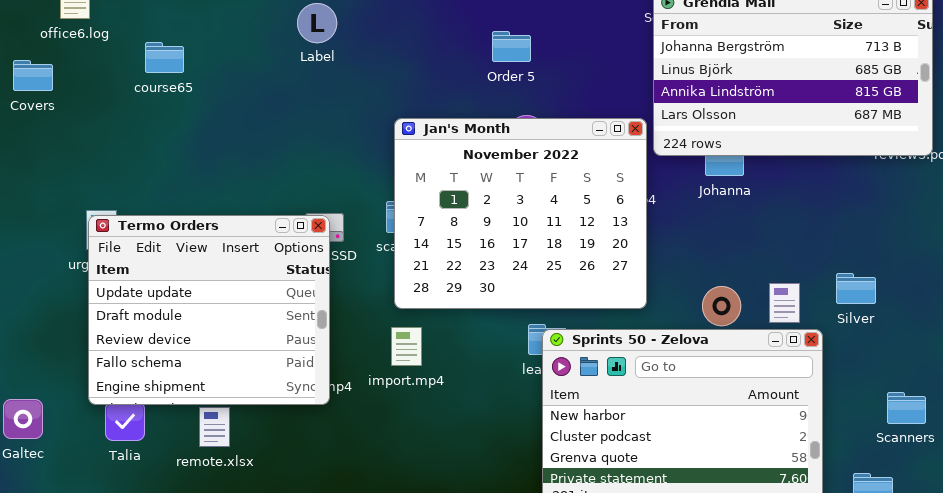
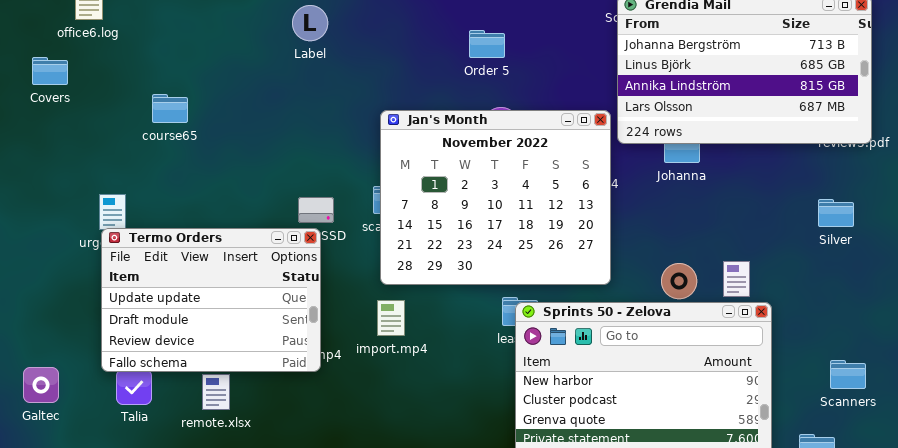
course65: [145,42,184,73] -> [152,94,188,123], moved
Termo Orders: [88,215,330,405] -> [101,228,321,372], resized
Silver: [836,273,876,304] -> [818,199,854,227], moved

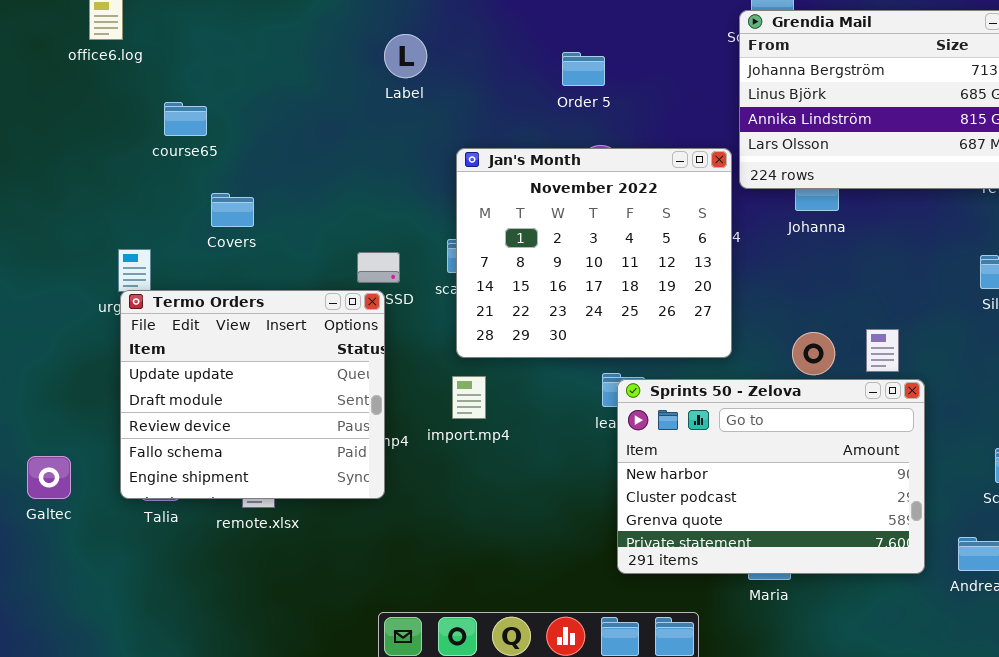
Label: [292,5,328,41] -> [384,34,427,78], moved
Covers: [32,57,68,85] -> [211,193,254,227], moved
course65: [152,94,188,123] -> [164,102,207,136], moved
Termo Orders: [101,228,321,372] -> [120,290,385,499], resized

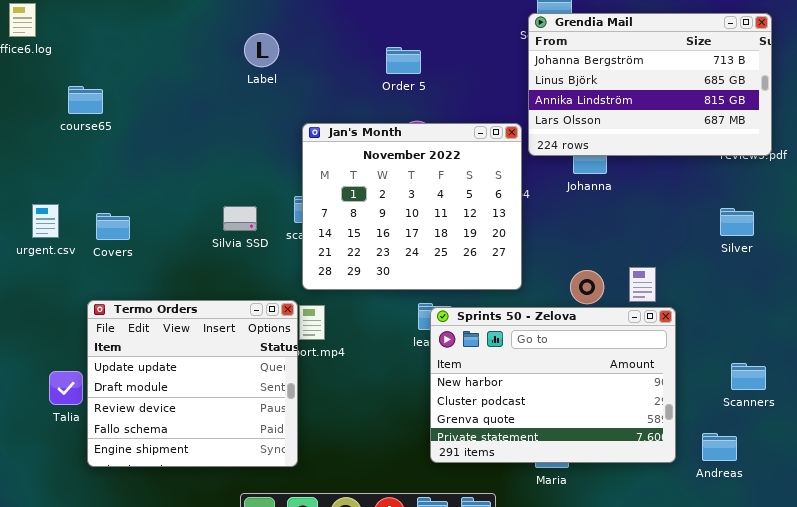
Covers: [211,193,254,227] -> [96,213,130,240], moved
Termo Orders: [120,290,385,499] -> [87,300,298,467], moved

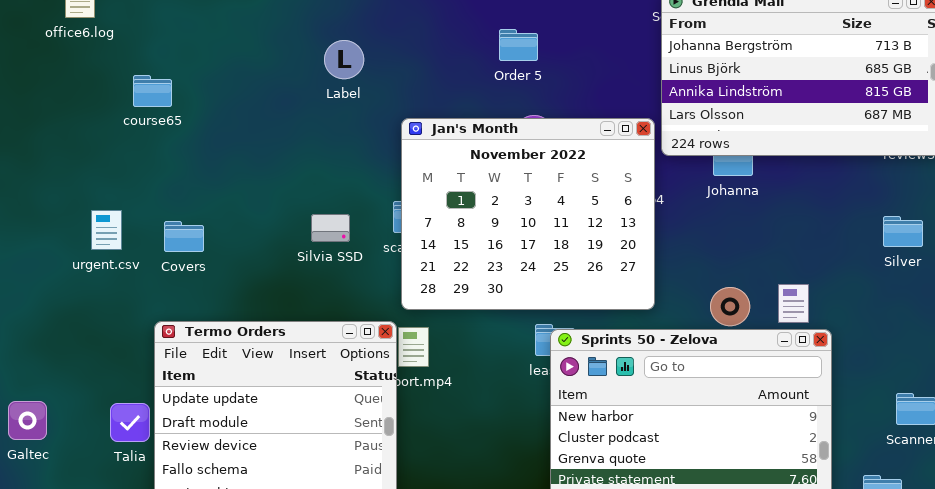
Label: [244,33,279,67] -> [324,40,364,79], moved

